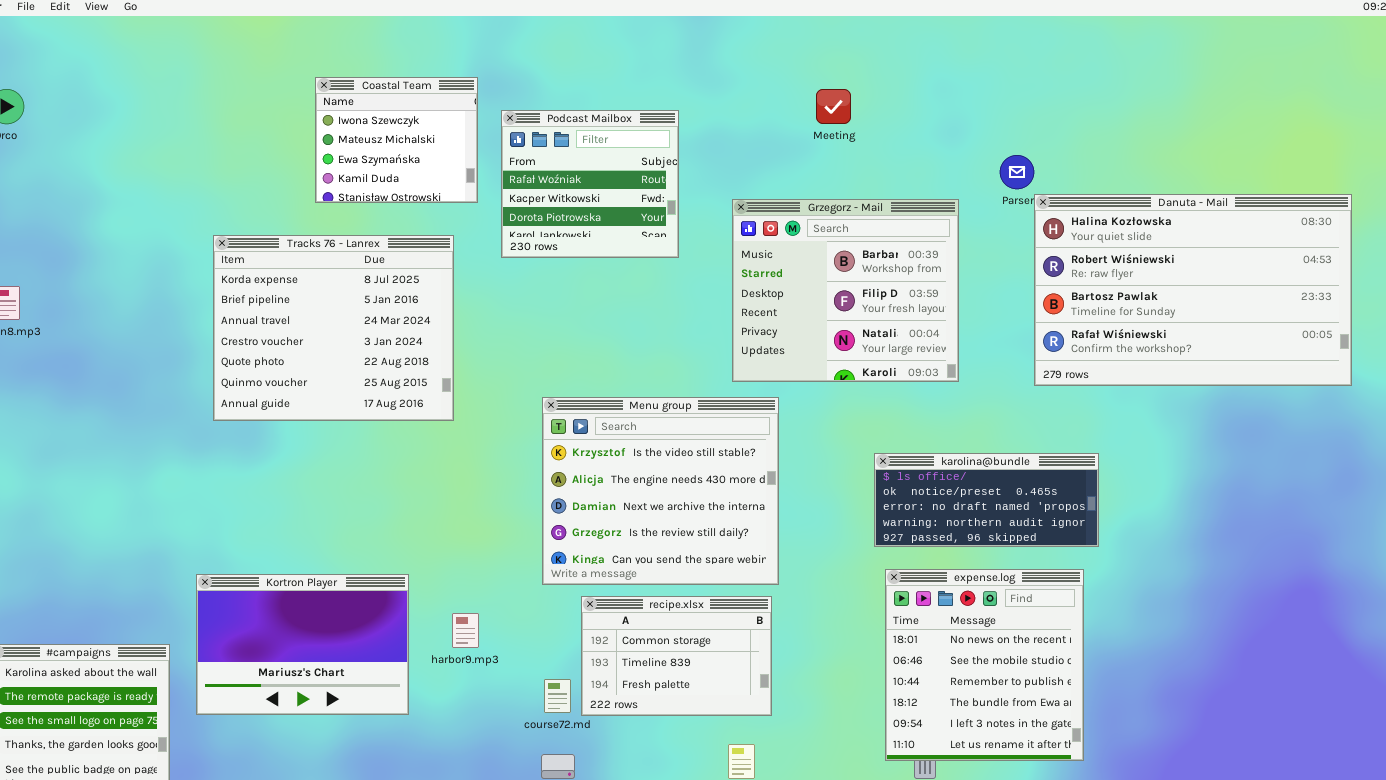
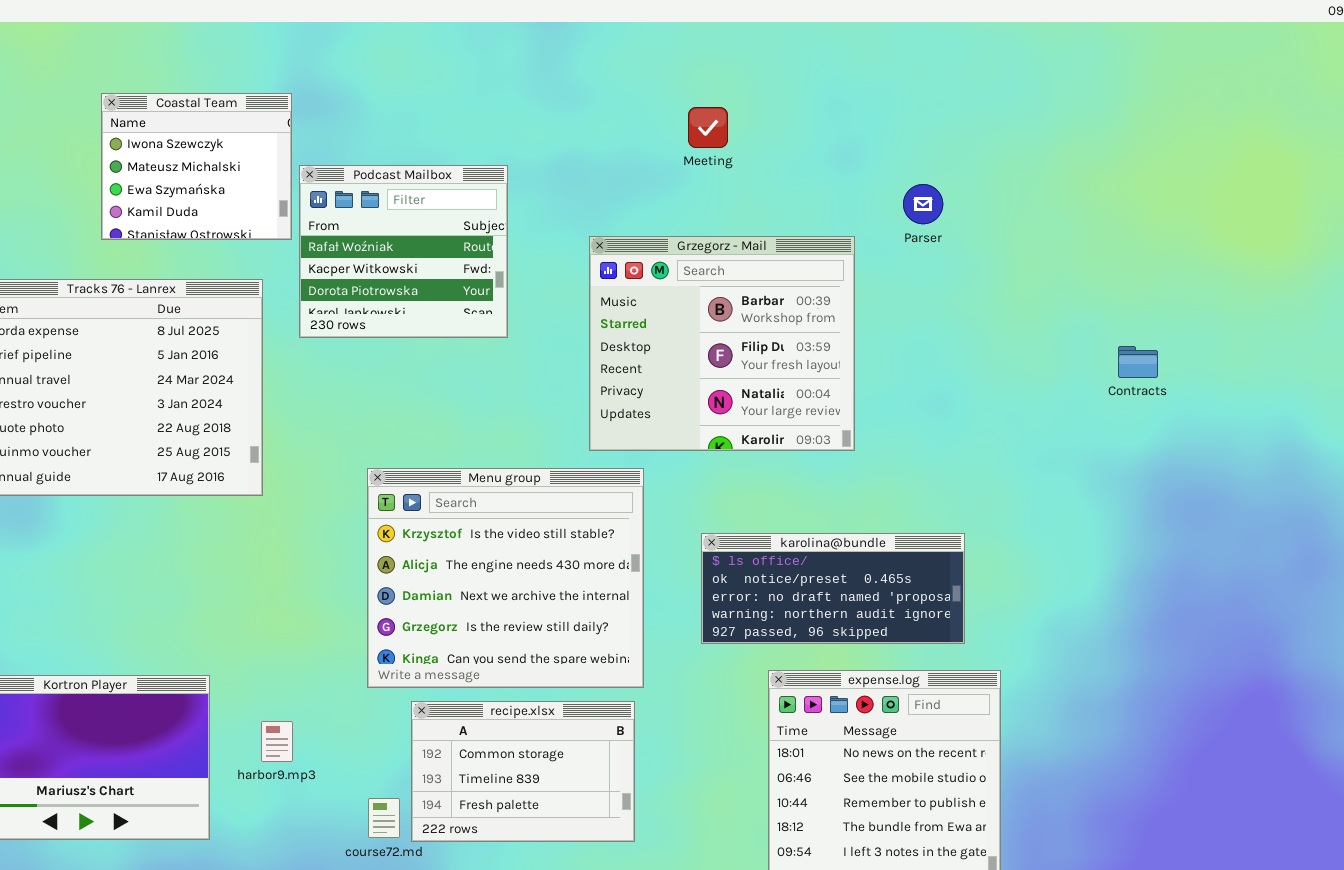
Podcast Mailbox: [501,110,679,258] -> [299,165,508,338], moved
Danuta - Mail: [1034,194,1352,386] -> none, closed
karolina@bundle: [874,453,1099,547] -> [701,533,965,644], moved

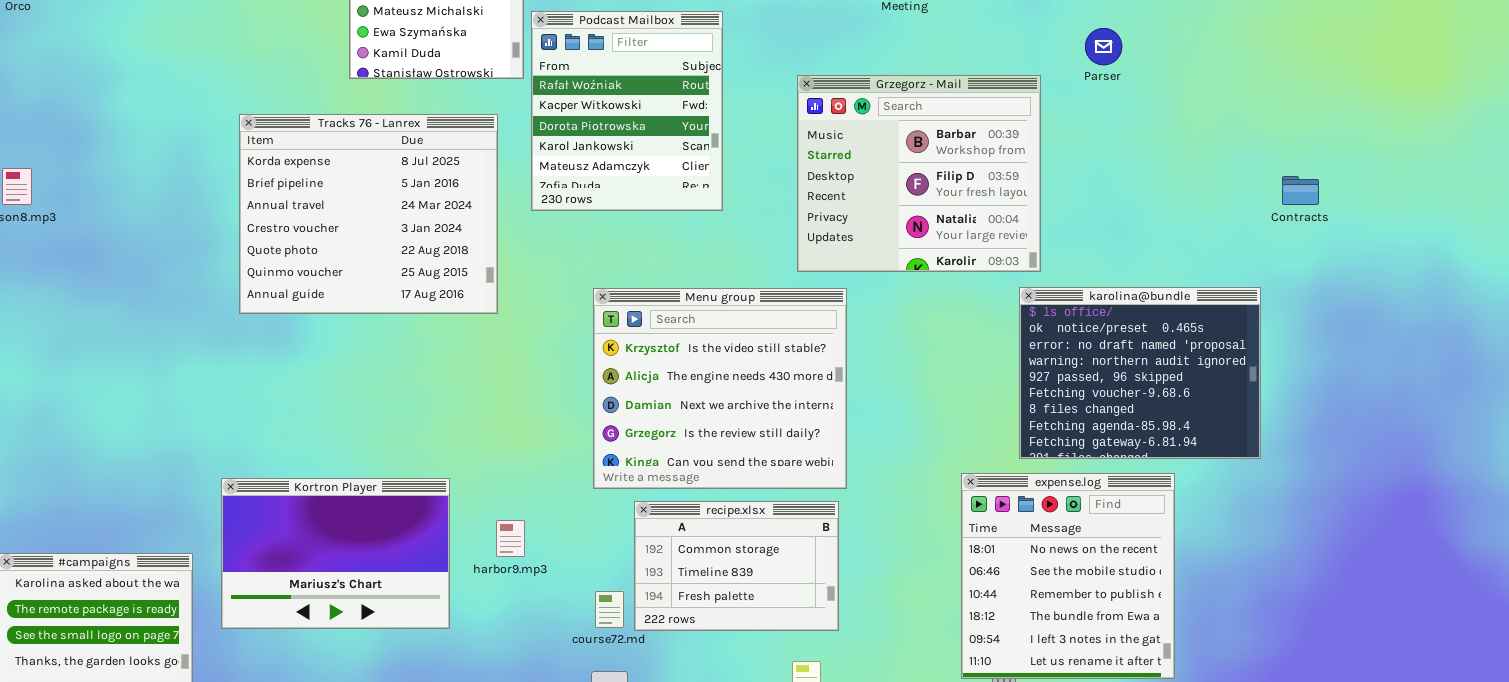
Podcast Mailbox: [299,165,508,338] -> [531,11,723,211], resized
karolina@bundle: [701,533,965,644] -> [1019,287,1261,459], moved, resized

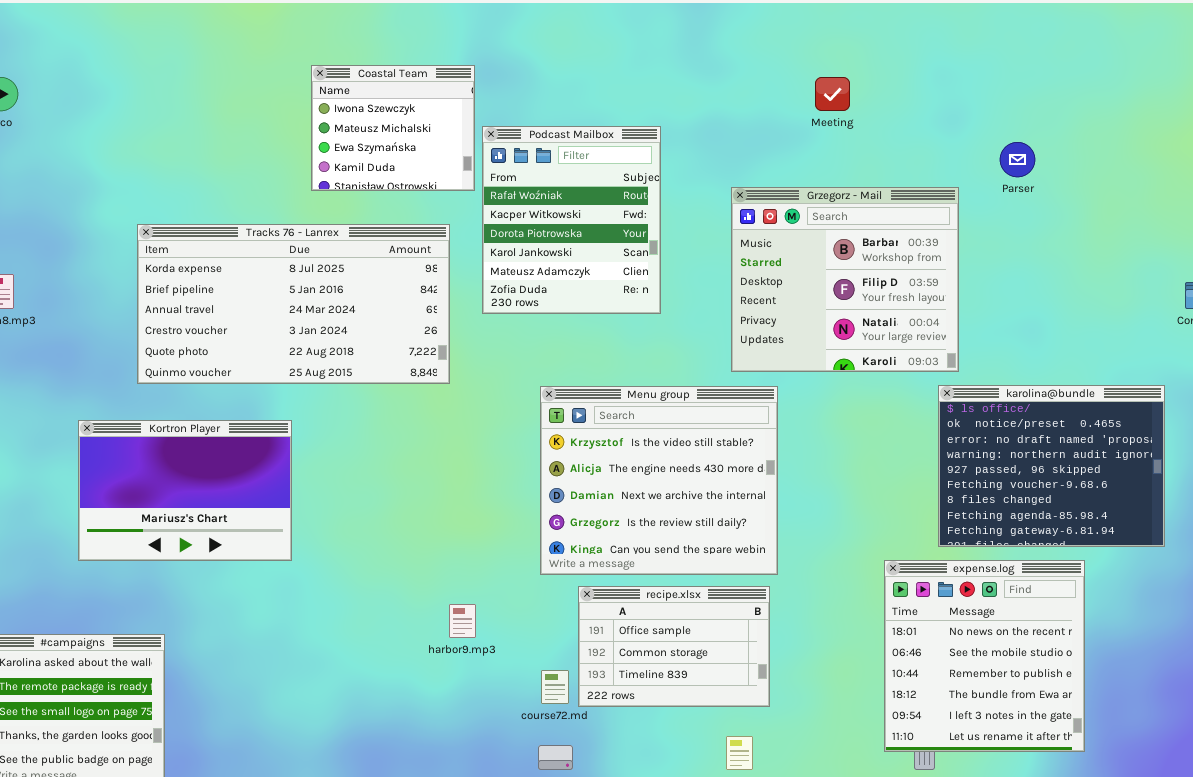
Tracks 76 - Lanrex: [239,114,498,314] -> [137,224,450,384], resized
Kortron Player: [221,478,450,629] -> [78,420,292,561], moved
recipe.xlsx: [634,501,839,631] -> [578,586,770,707], scrolled up 1 row

